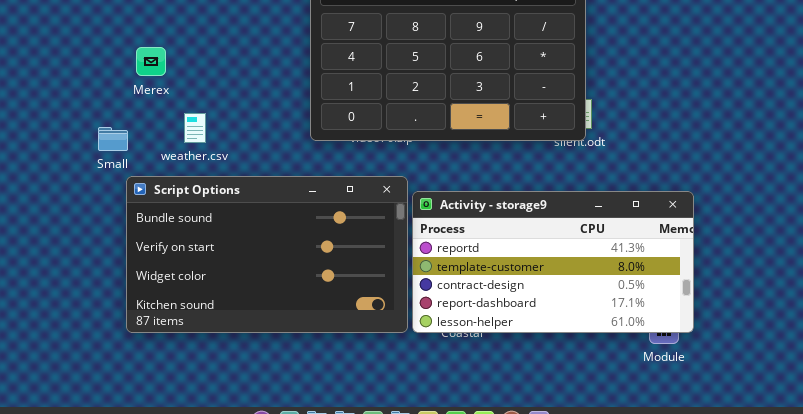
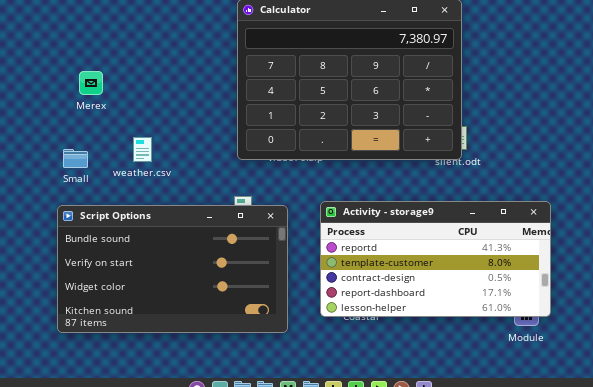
Merex: [136,47,166,76] -> [79,71,103,95], moved
Script Options: [126,176,408,333] -> [57,205,288,333], moved

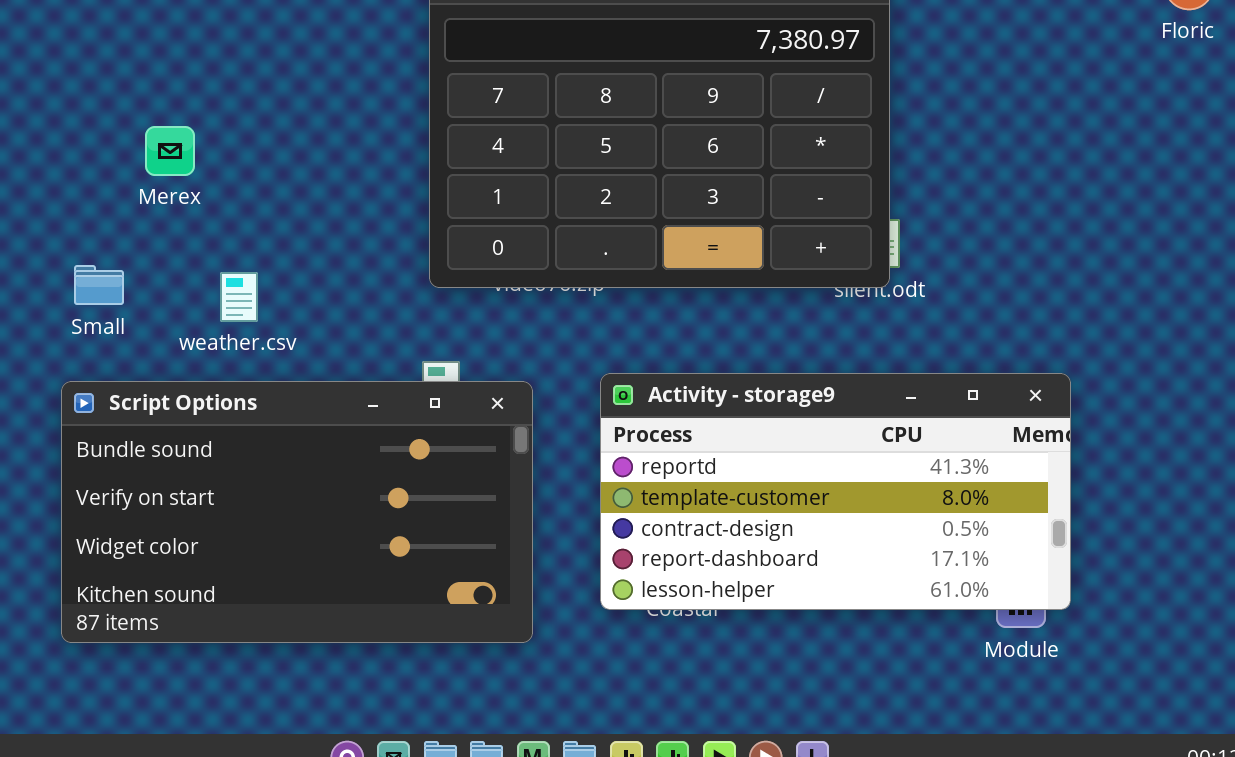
Merex: [79,71,103,95] -> [145,126,195,176], moved
weather.csv: [133,137,152,162] -> [220,272,258,322], moved

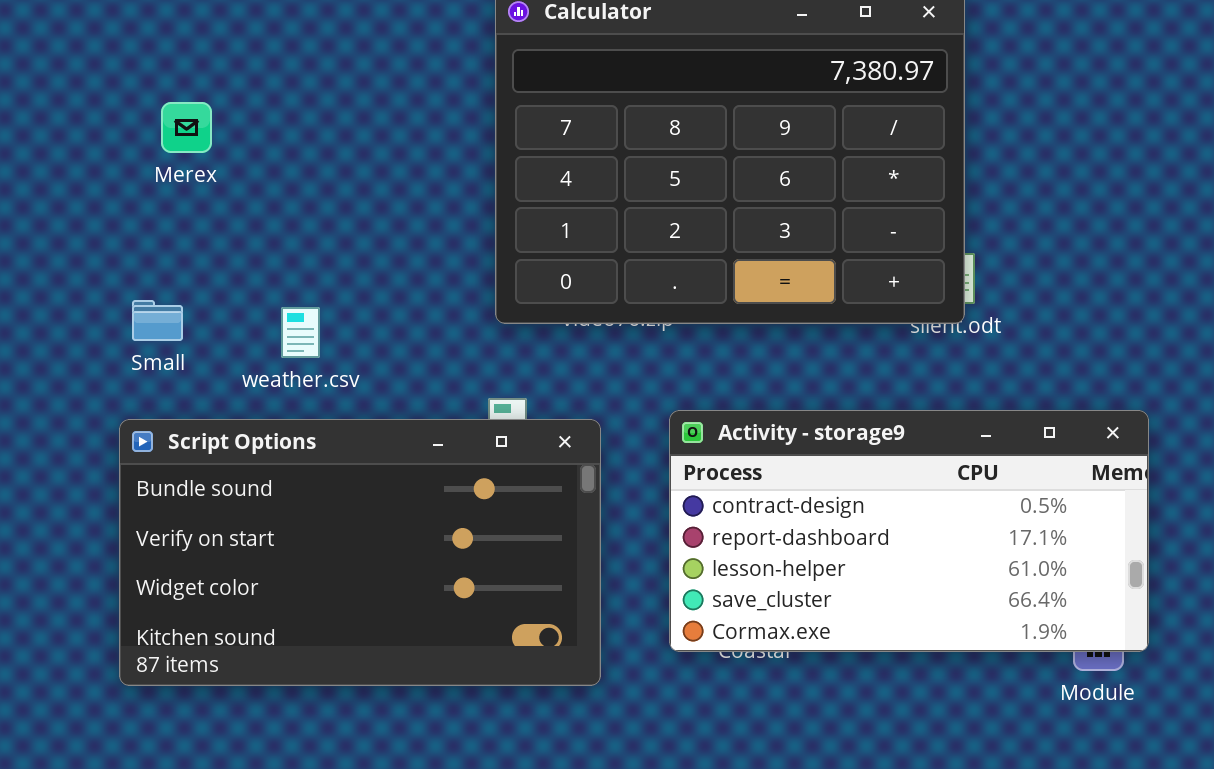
Merex: [145,126,195,176] -> [161,102,212,153], moved
Activity - storage9: [600,373,1071,610] -> [669,410,1149,652], scrolled down 2 rows

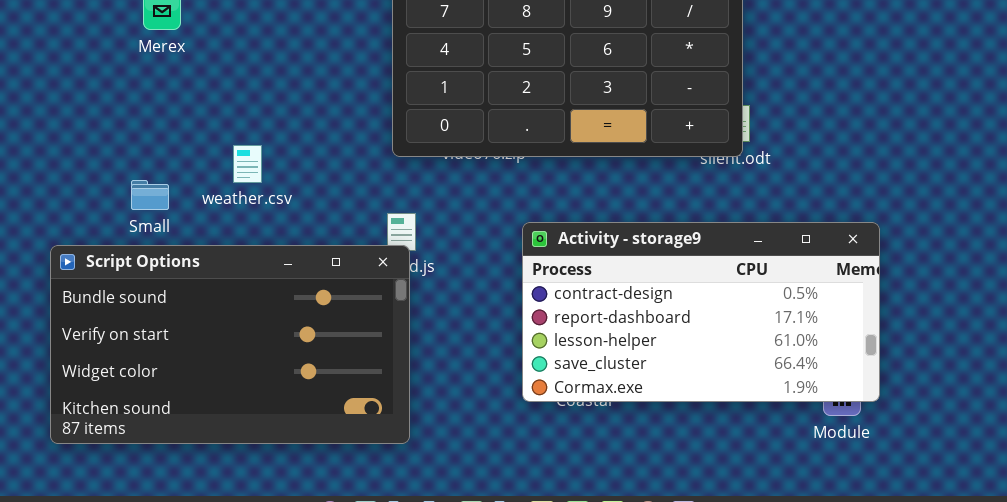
Small: [132,300,183,341] -> [131,180,169,210], moved
Script Options: [119,419,601,686] -> [50,245,410,444], moved

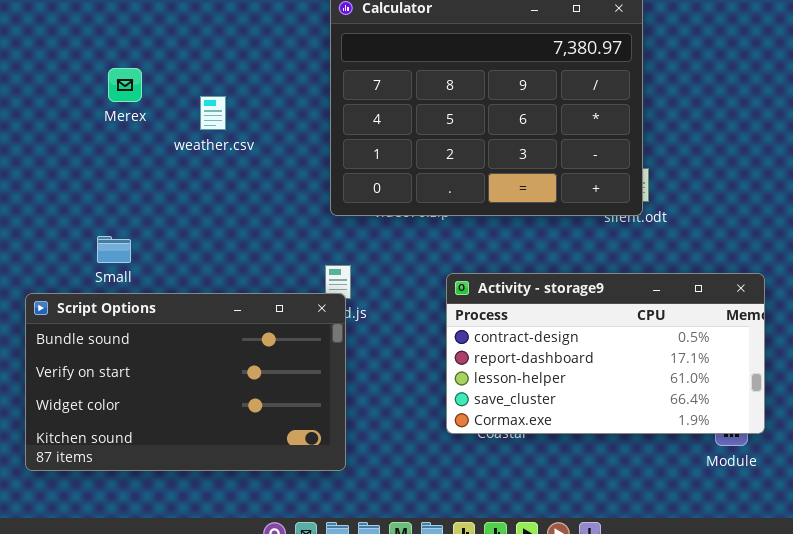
weather.csv: [233,145,262,183] -> [200,96,226,130], moved

